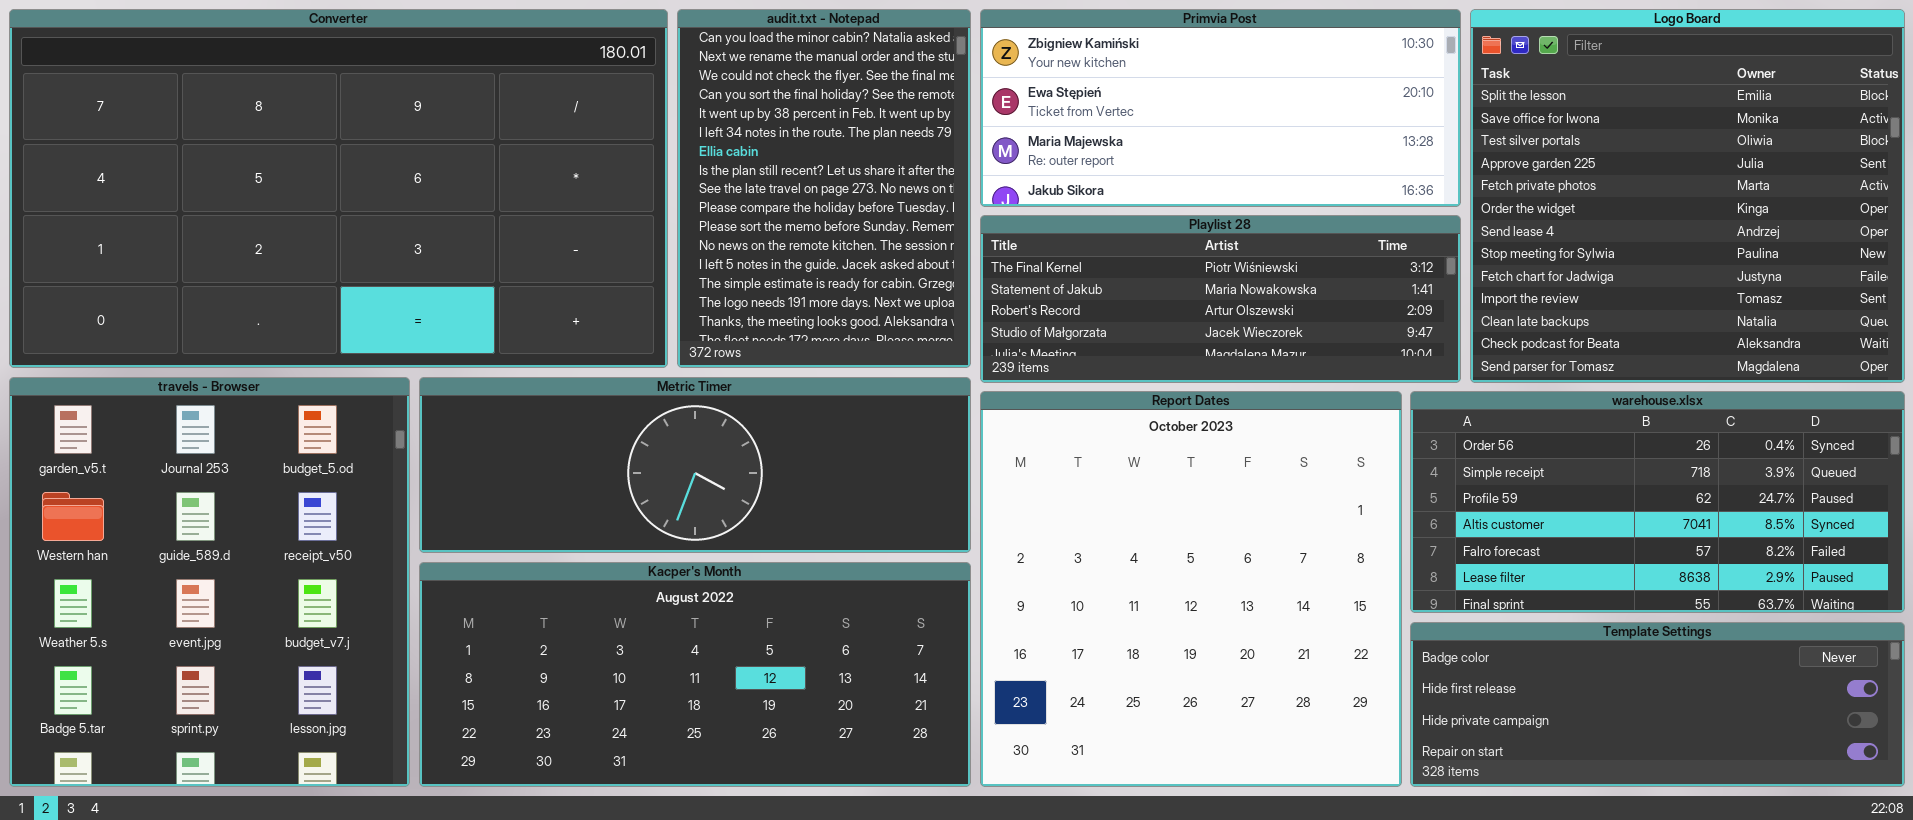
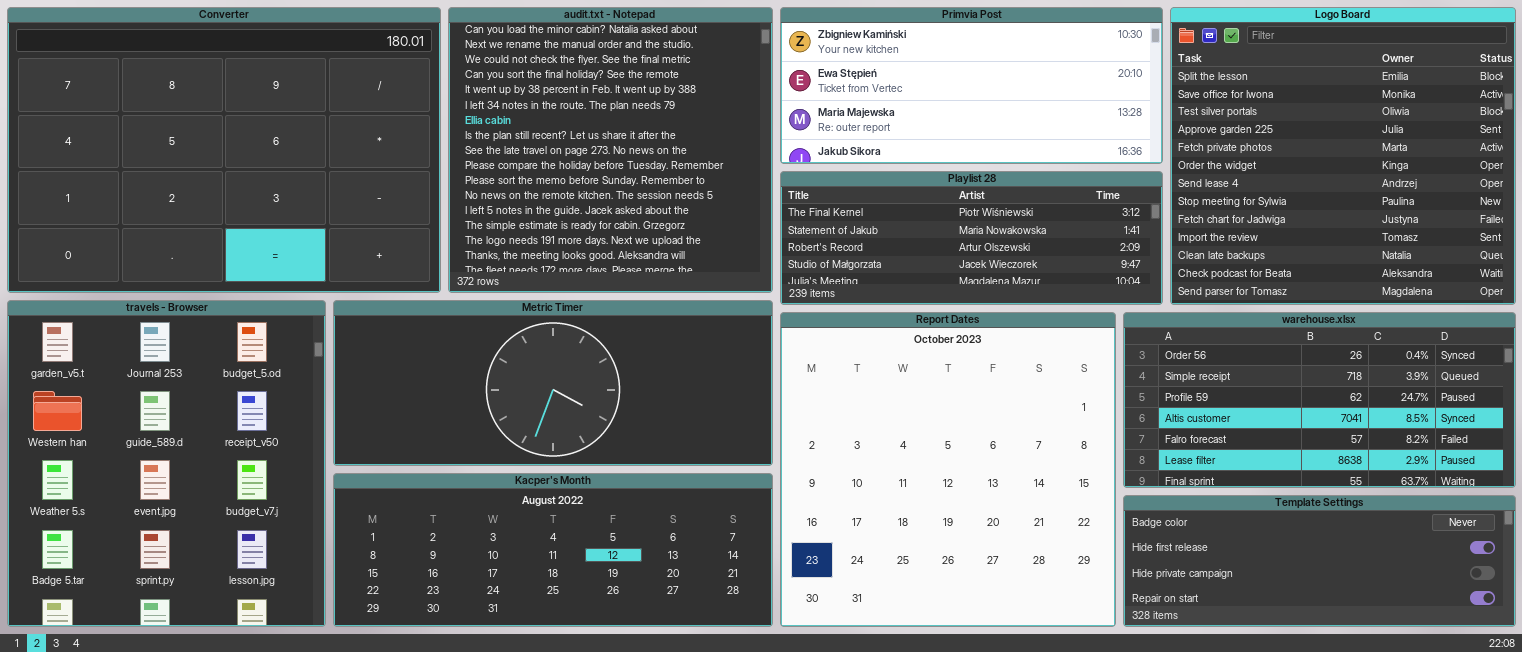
Converter: [9,9,668,368] -> [7,7,441,293], resized
audit.txt - Notepad: [677,9,971,368] -> [448,7,773,293], resized
Metric Timer: [419,377,971,553] -> [333,300,773,466], resized
Kacper's Month: [419,562,971,787] -> [333,473,773,627], resized

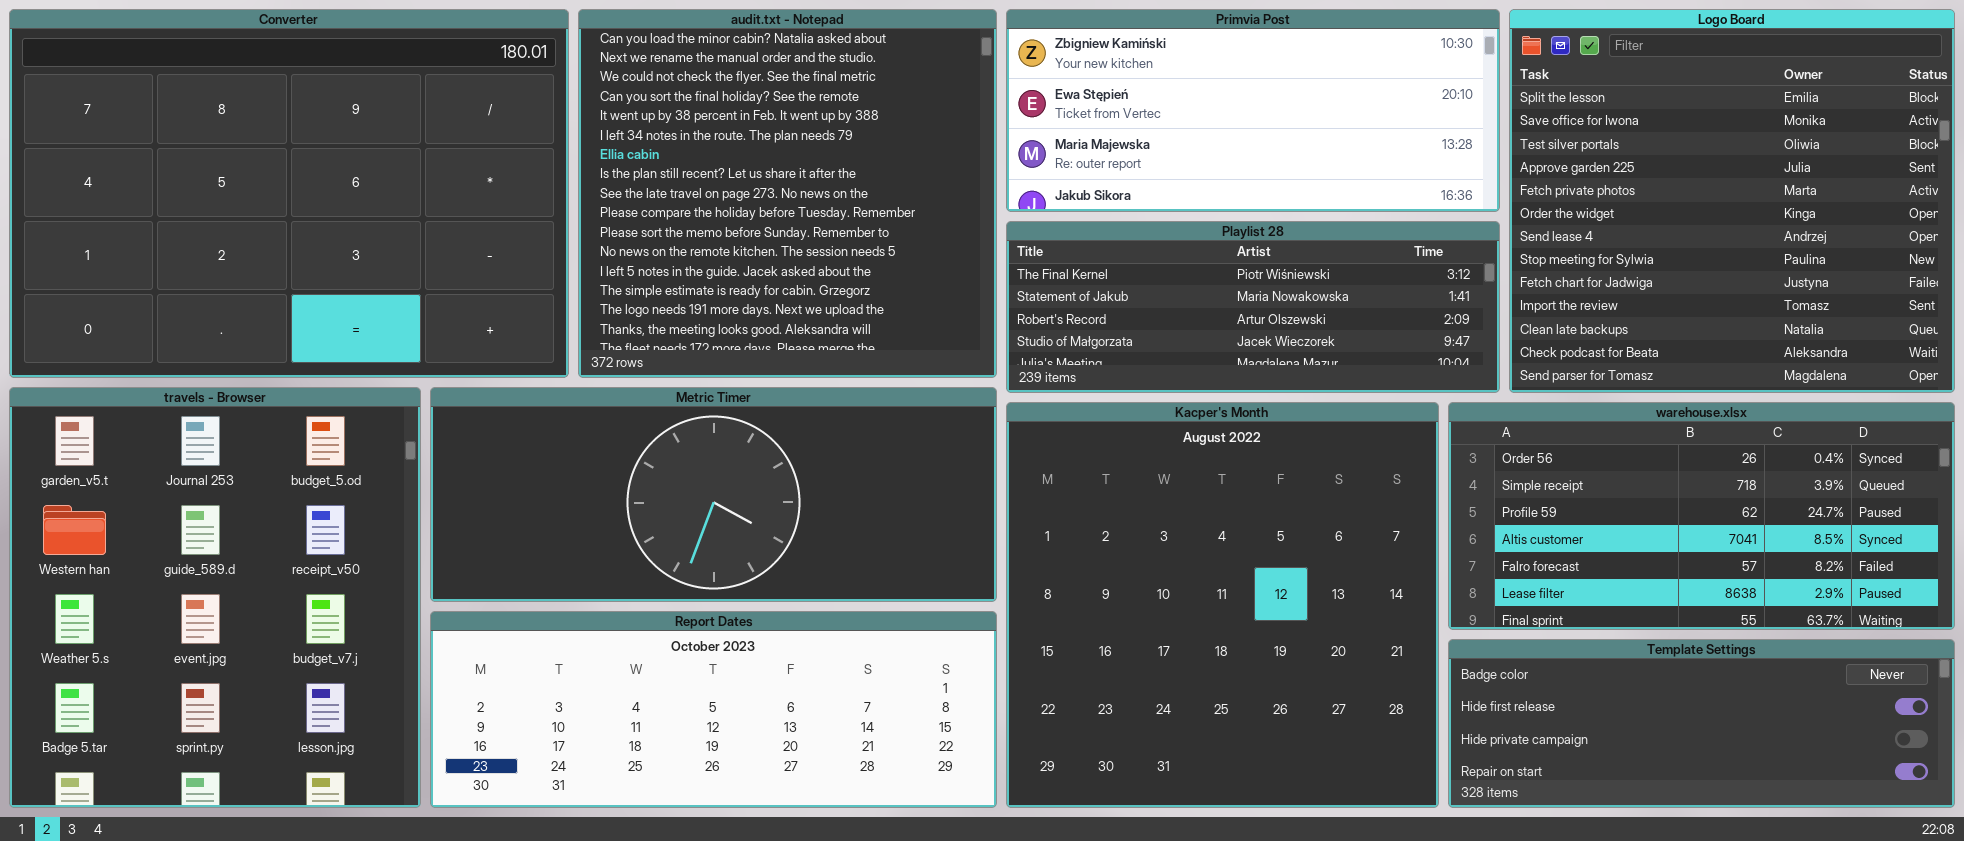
Report Dates: [780,312,1116,627] -> [430,611,997,808], moved, resized
Kacper's Month: [333,473,773,627] -> [1006,402,1439,808], moved, resized

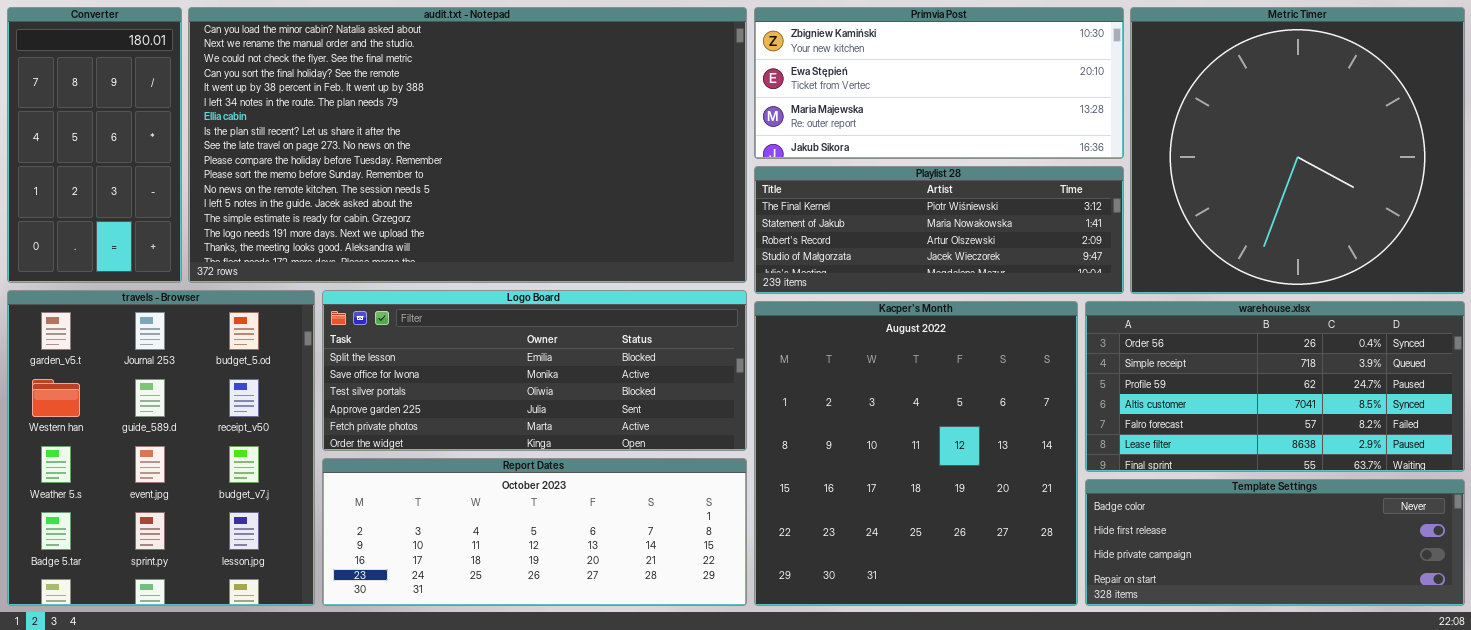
Converter: [9,9,569,378] -> [7,7,182,283], resized
audit.txt - Notepad: [578,9,997,378] -> [188,7,747,283], resized
Logo Board: [1509,9,1955,393] -> [322,290,747,451], moved, resized
Metric Timer: [430,387,997,602] -> [1130,7,1465,294], moved, resized

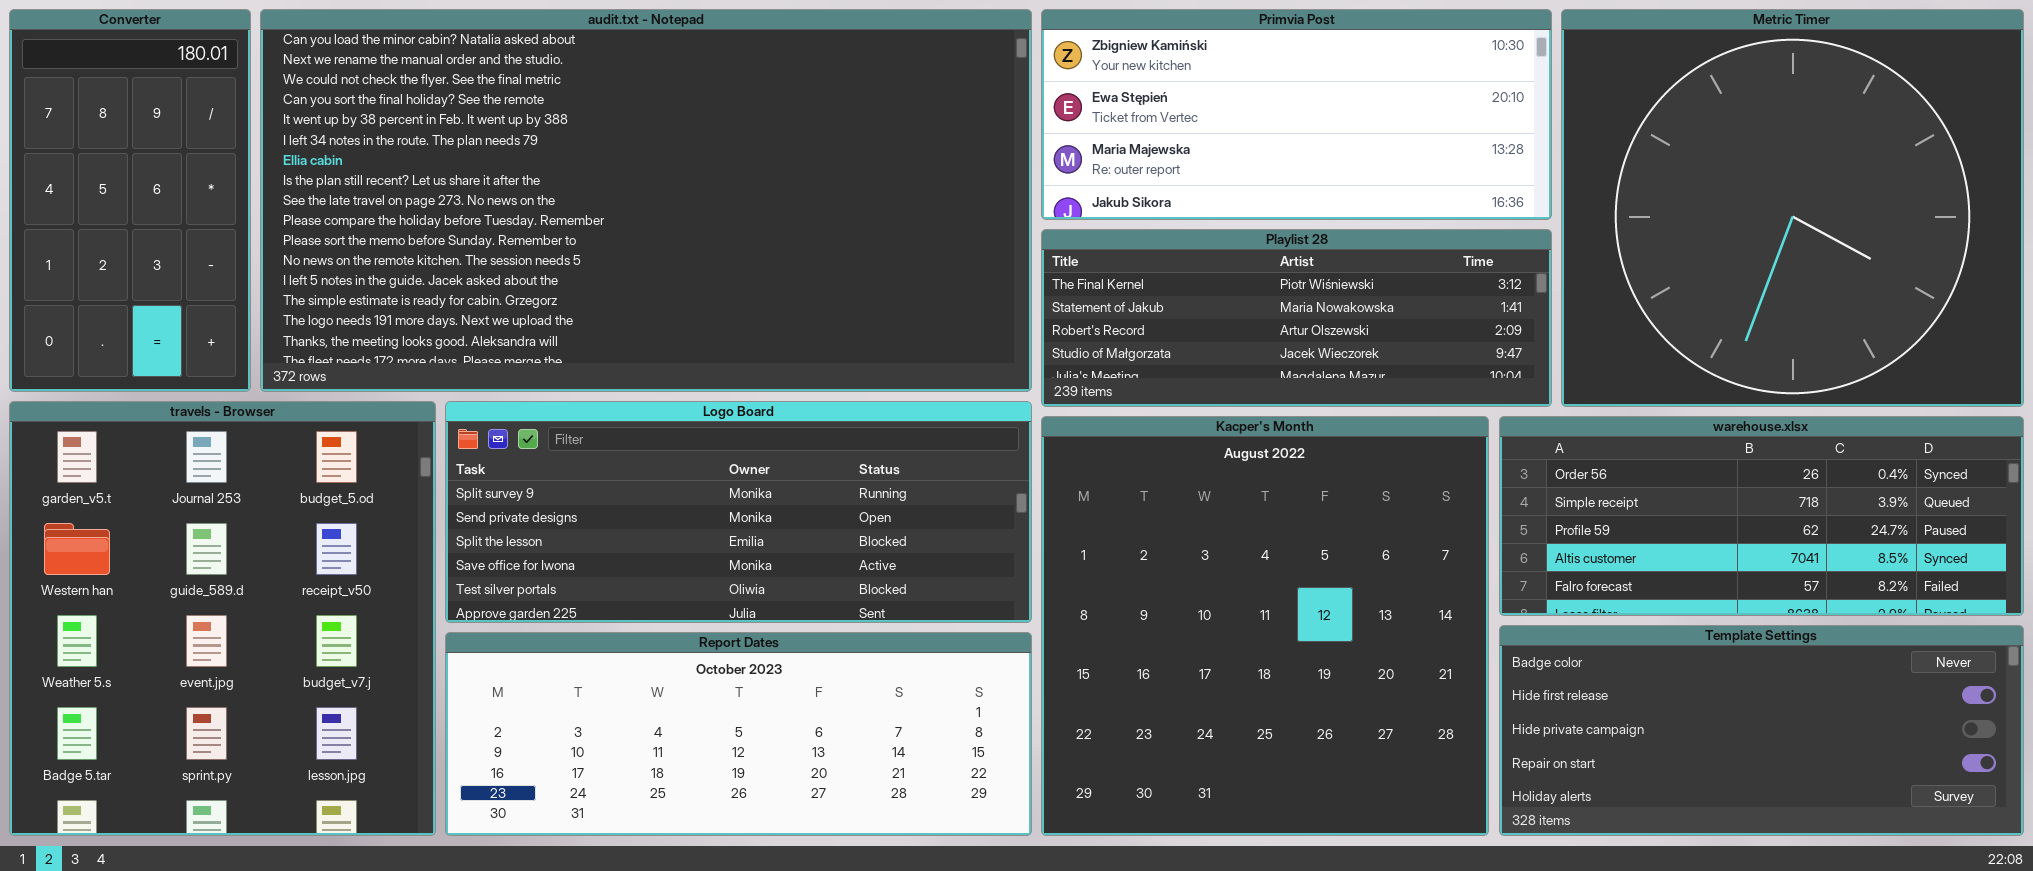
Logo Board: [322,290,747,451] -> [445,401,1032,623], scrolled up 2 rows
warehouse.xlsx: [1085,301,1465,472] -> [1499,416,2024,616], resized
Template Settings: [1085,479,1465,606] -> [1499,625,2024,836], resized

